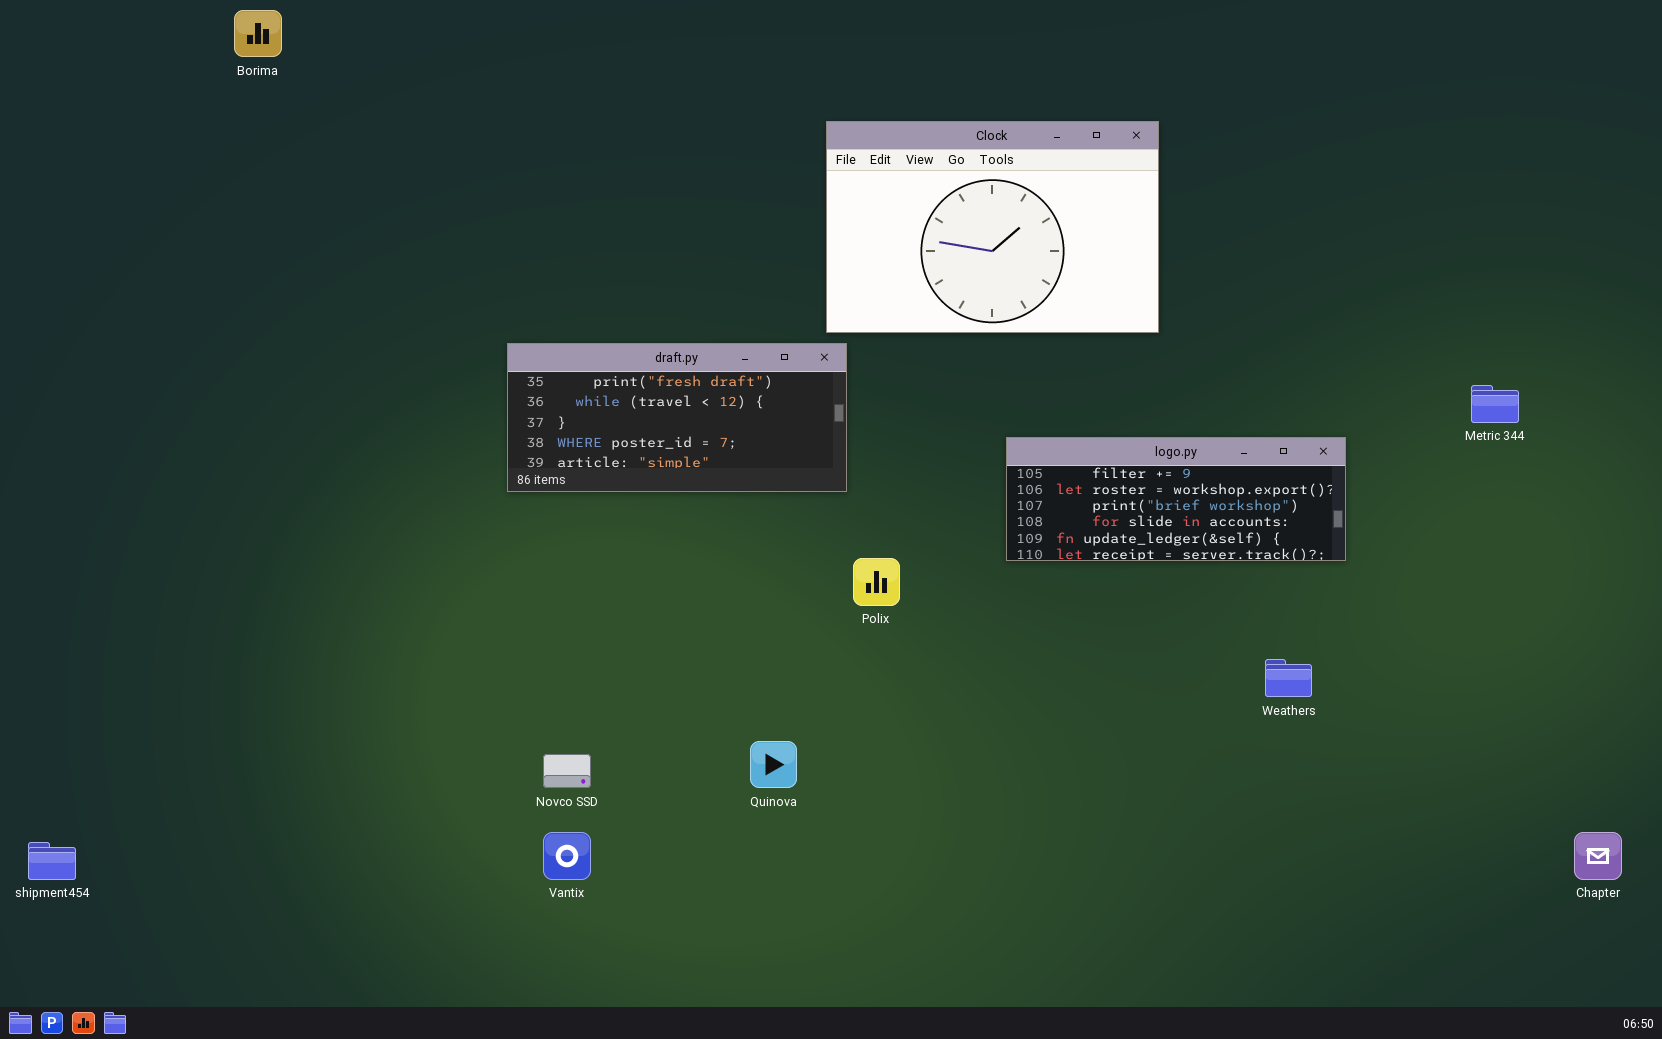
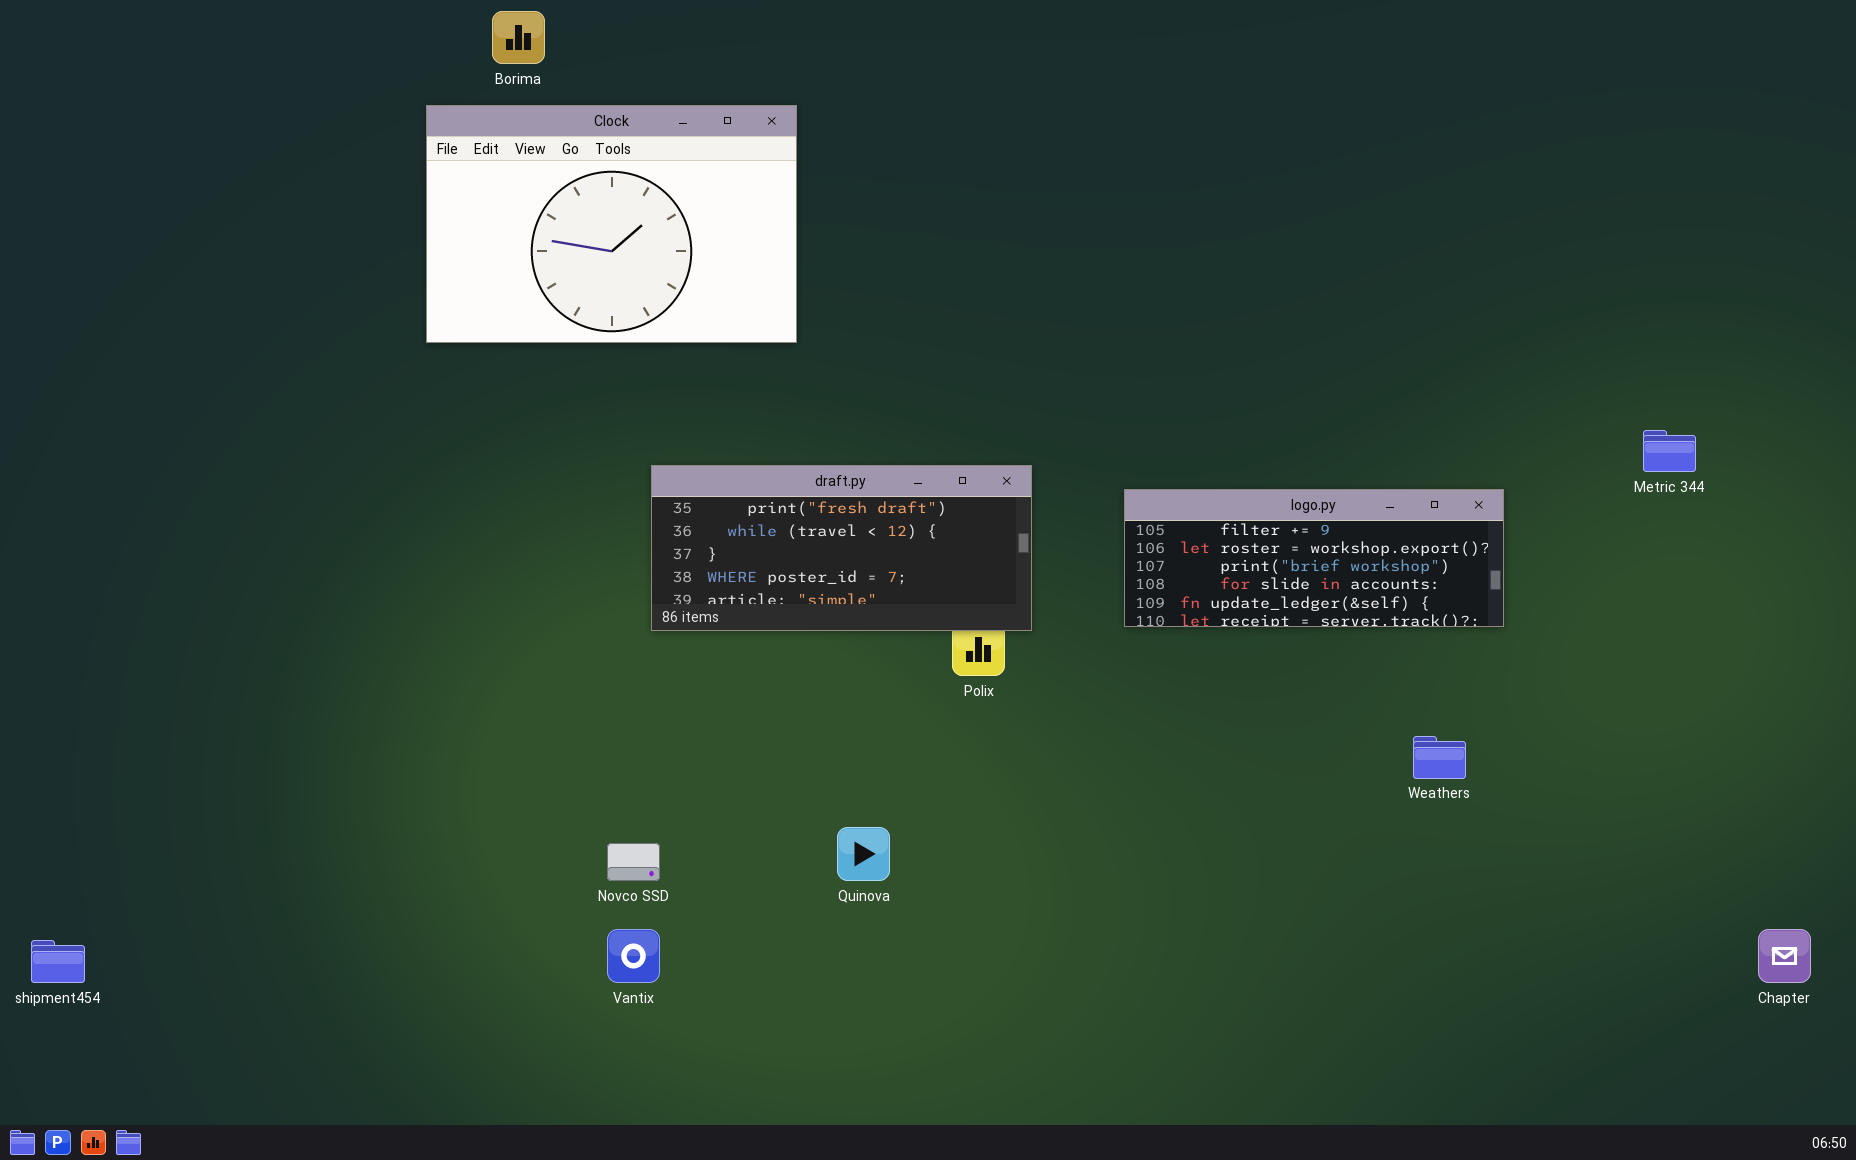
Borima: [234,10,282,57] -> [492,11,545,64], moved
Clock: [826,121,1159,333] -> [426,105,797,343], moved
draft.py: [507,343,847,492] -> [651,465,1032,631], moved

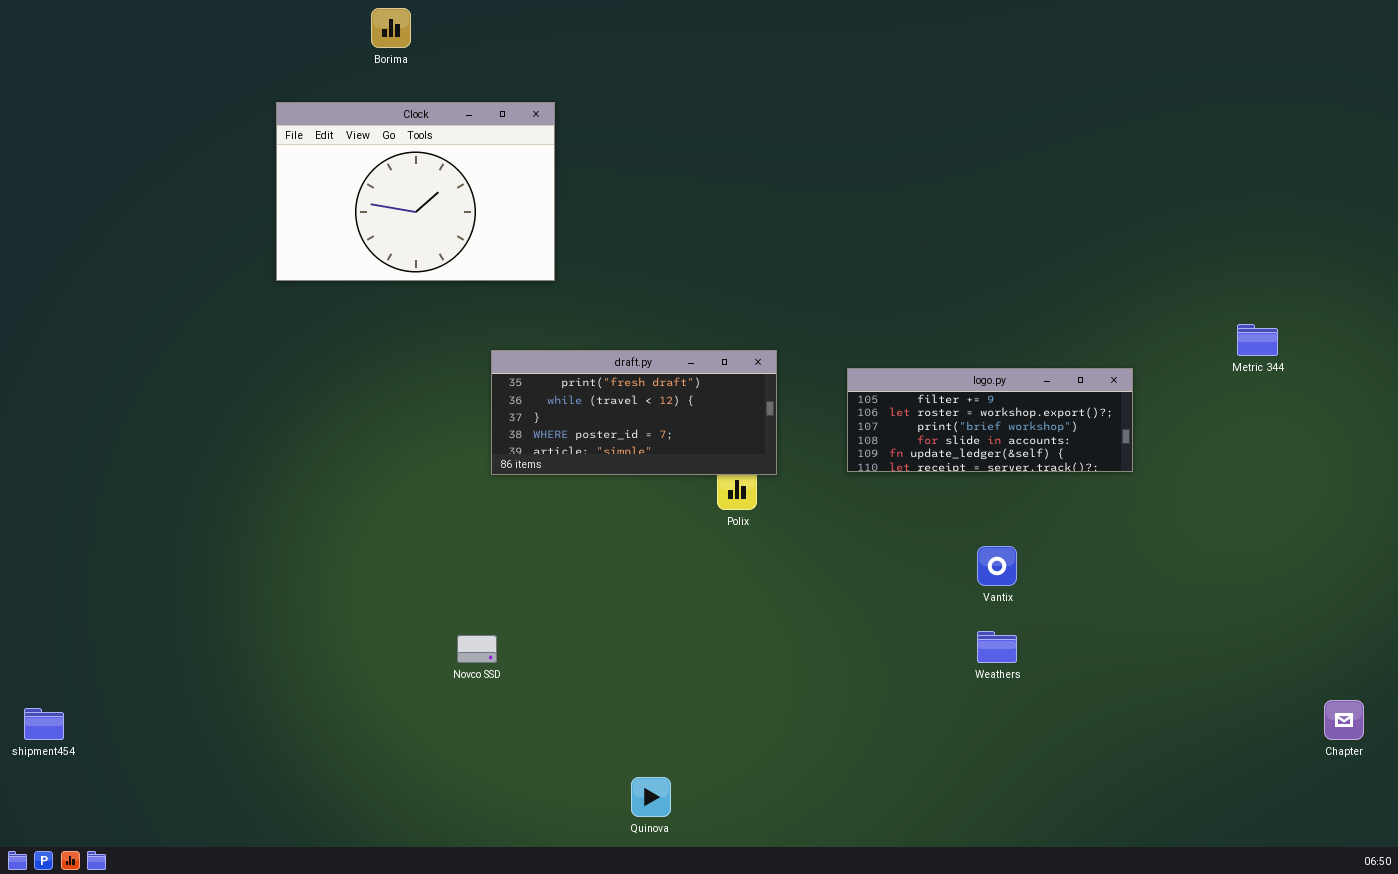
Clock: [426,105,797,343] -> [276,102,555,281], moved
Weathers: [1413,736,1466,779] -> [977,631,1017,663], moved
Quinova: [837,827,890,881] -> [631,777,671,817], moved
Vantix: [607,929,660,983] -> [977,546,1017,586], moved

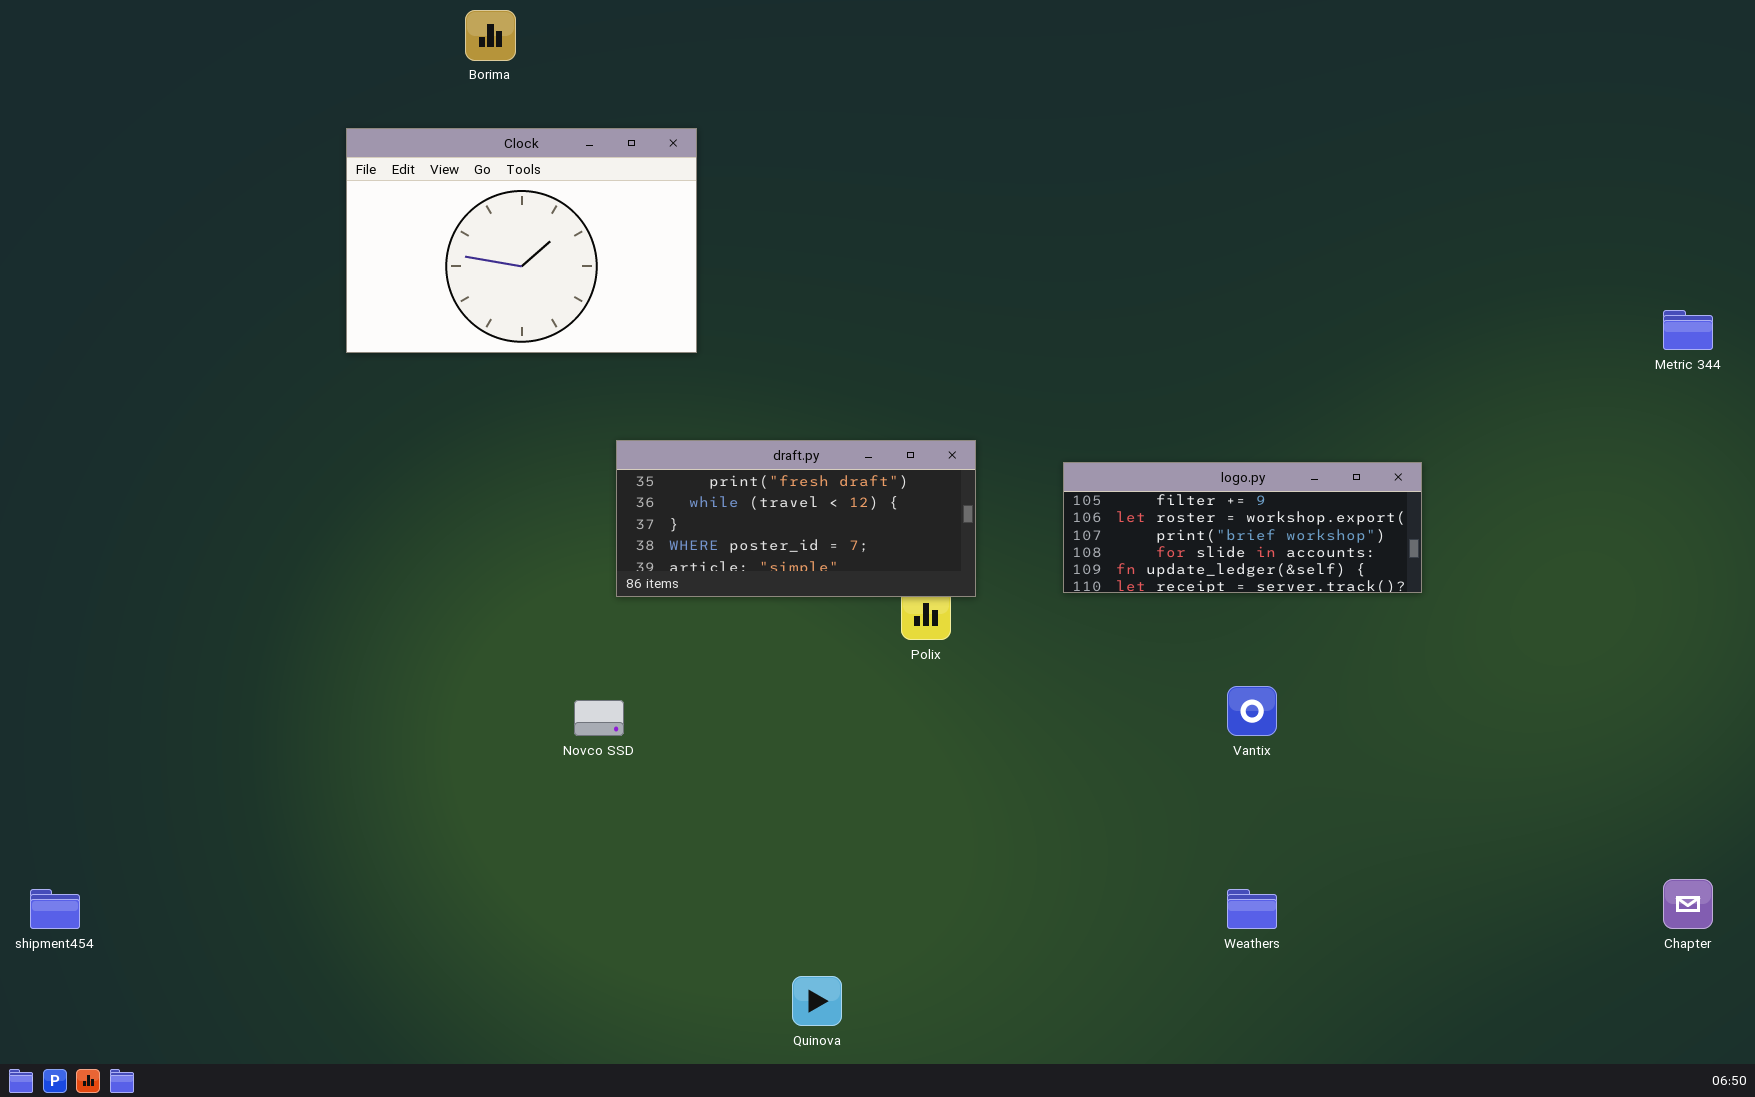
Metric 344: [1237,324,1278,356] -> [1663,310,1713,350], moved
Weathers: [977,631,1017,663] -> [1227,889,1277,929], moved
Novco SSD: [457,635,497,663] -> [574,700,624,736], moved

